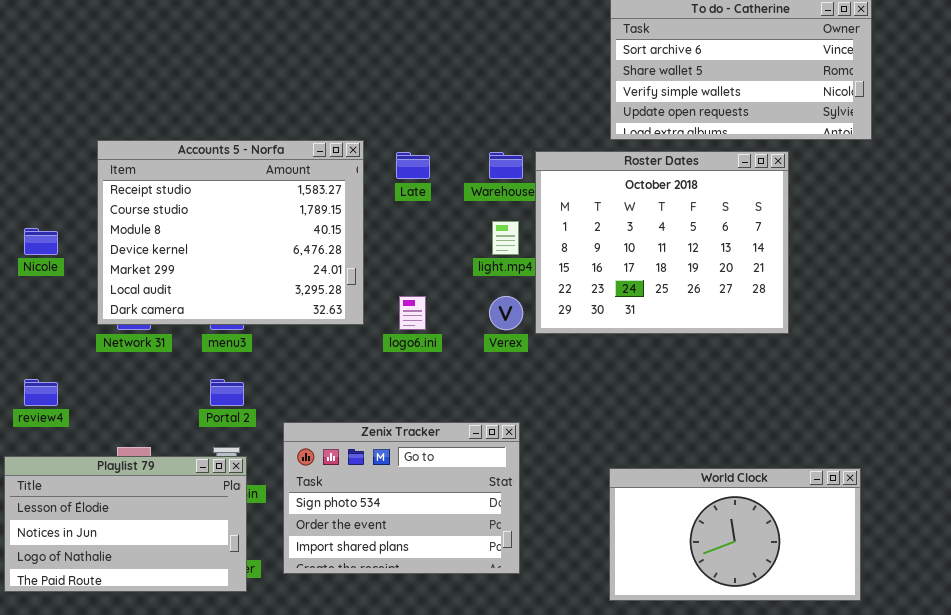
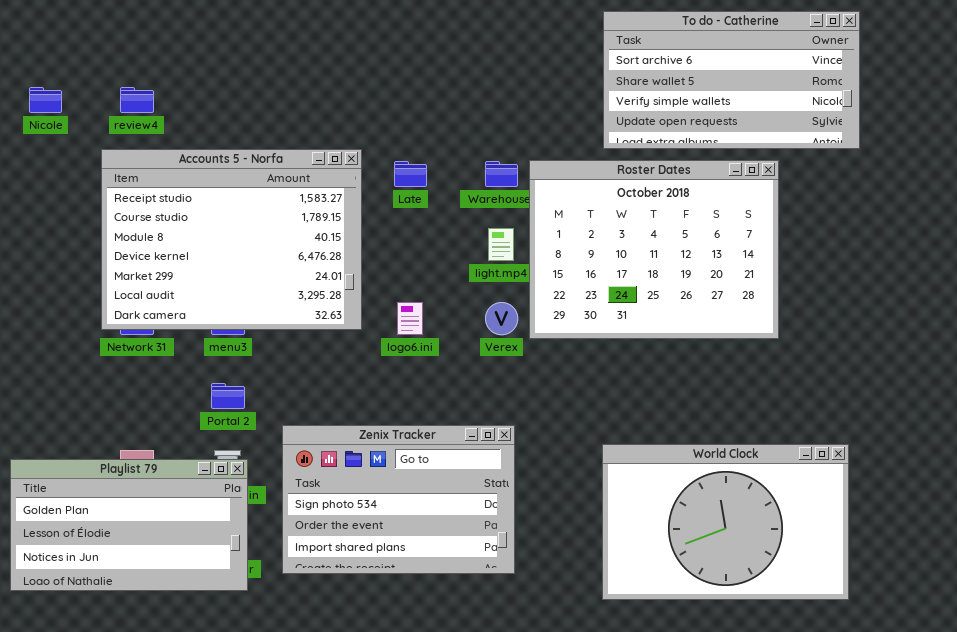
Nicole: [24,228,58,255] -> [29,87,62,113], moved
review4: [24,379,58,406] -> [120,87,154,113], moved
Playlist 79: [4,456,247,592] -> [10,459,248,591], scrolled up 1 row
World Clock: [609,468,861,601] -> [602,444,849,600], resized

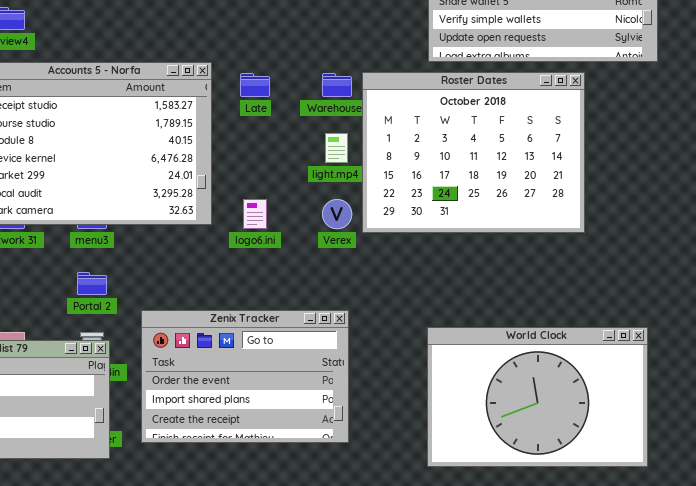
Zenix Tracker: [282,425,515,574] -> [141,310,349,443], scrolled down 1 row

